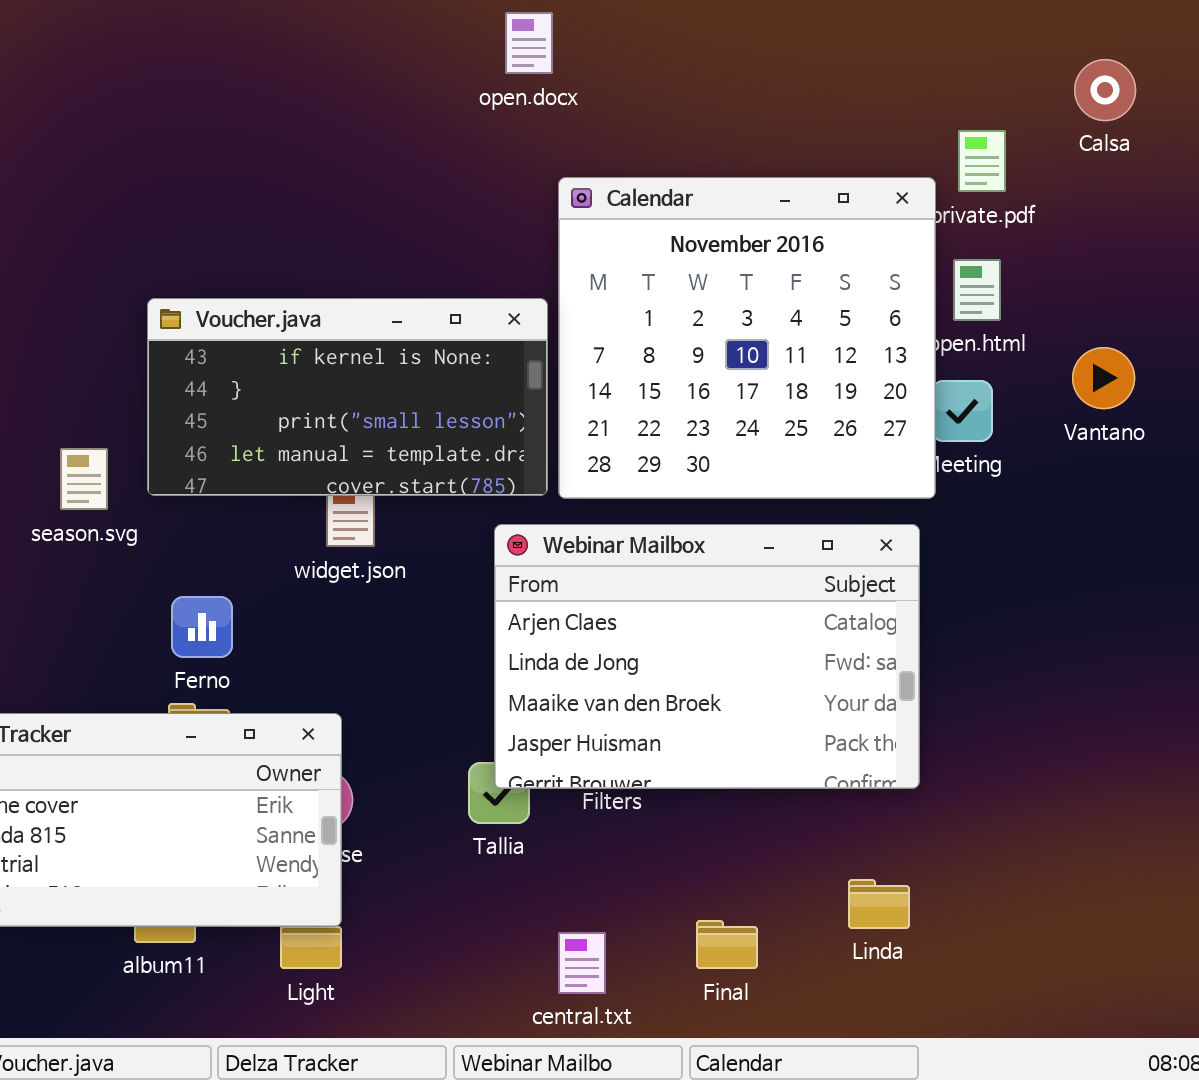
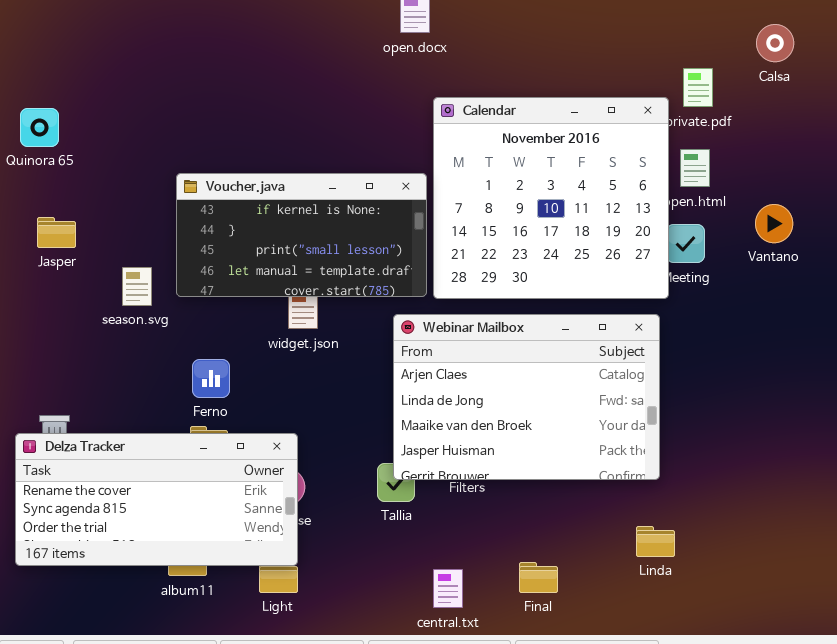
Linda: [848,879,910,929] -> [636,526,675,557], moved

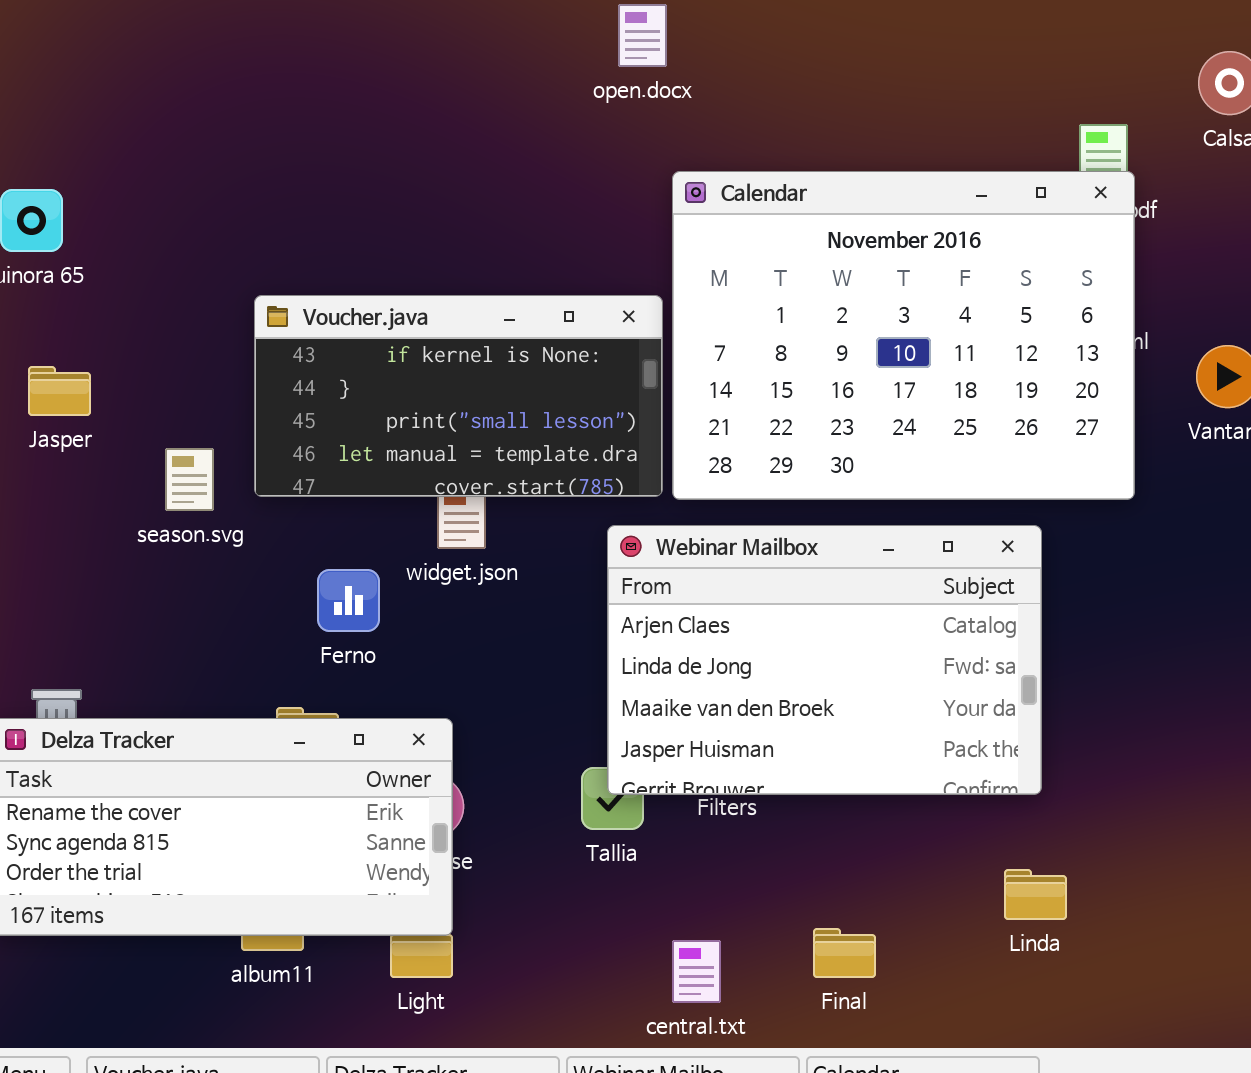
Calendar: [433,97,669,299] -> [672,171,1135,500], resized
Ferno: [192,359,230,398] -> [317,569,380,632], moved

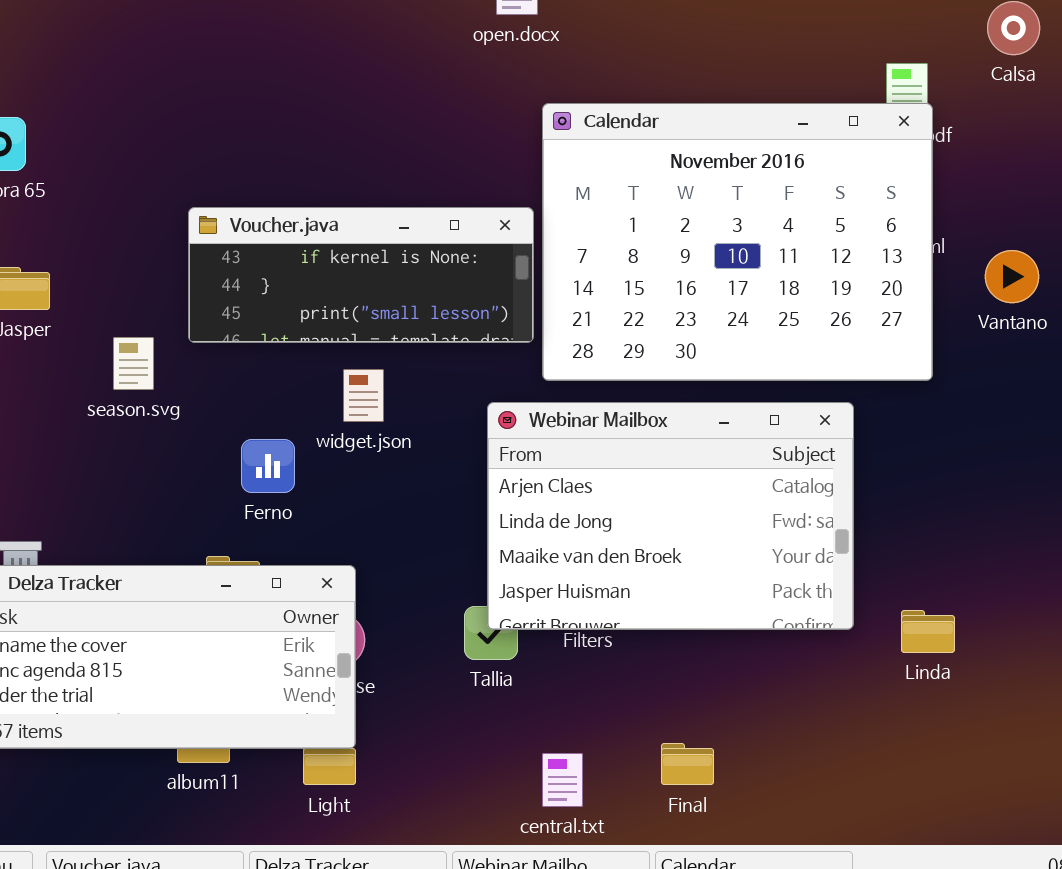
Voucher.java: [254,295,663,497] -> [188,207,534,343], resized
Linda: [1004,869,1067,920] -> [901,610,955,653], moved

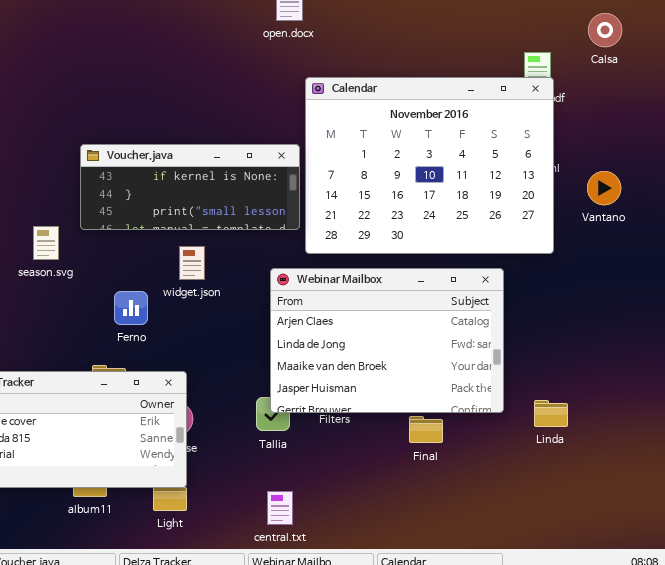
Final: [661,743,714,785] -> [409,416,443,443], moved
central.txt: [542,753,583,807] -> [267,491,293,525], moved

